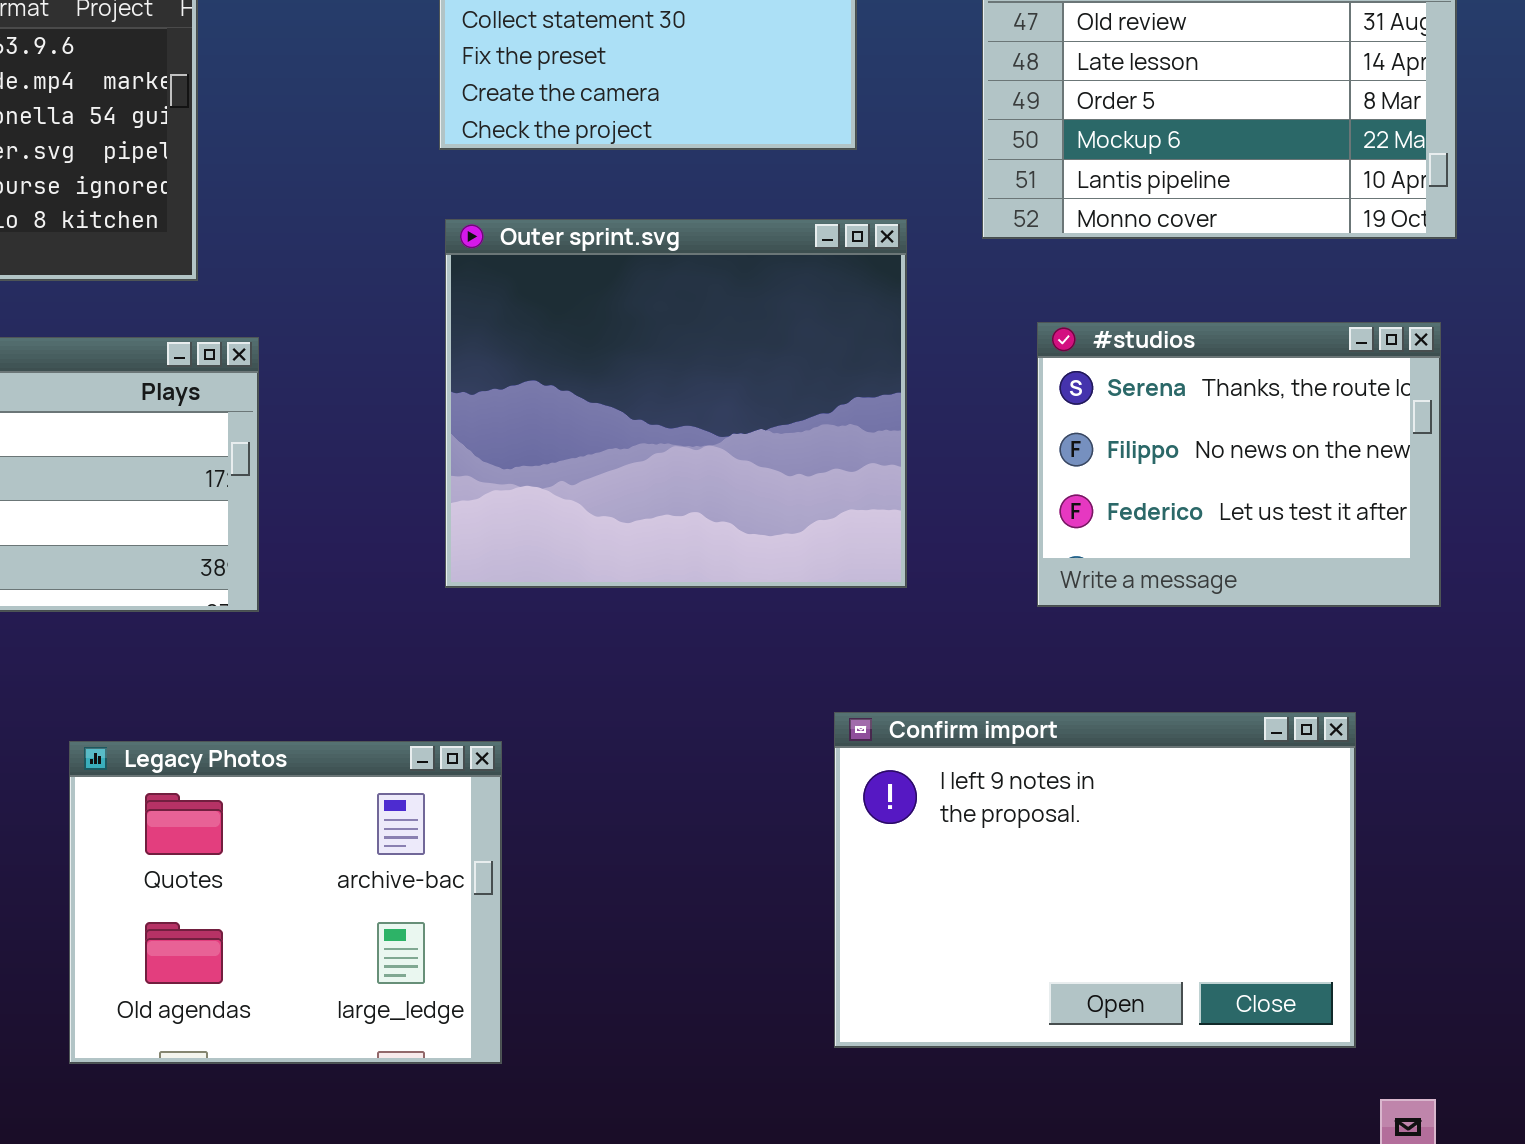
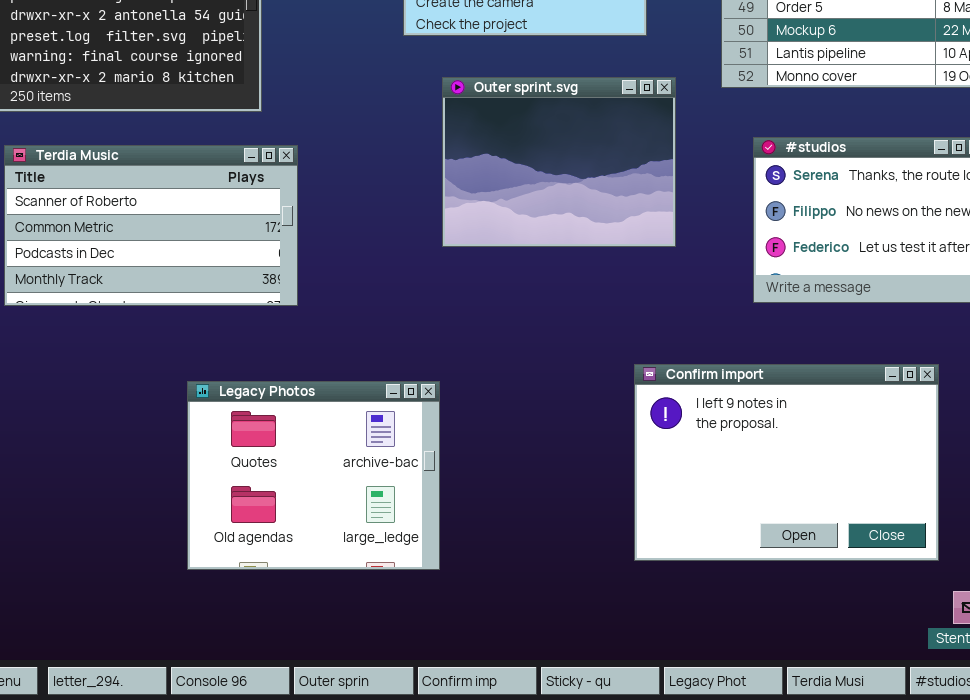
Outer sprint.svg: [445,219,907,588] -> [442,77,676,247], resized

